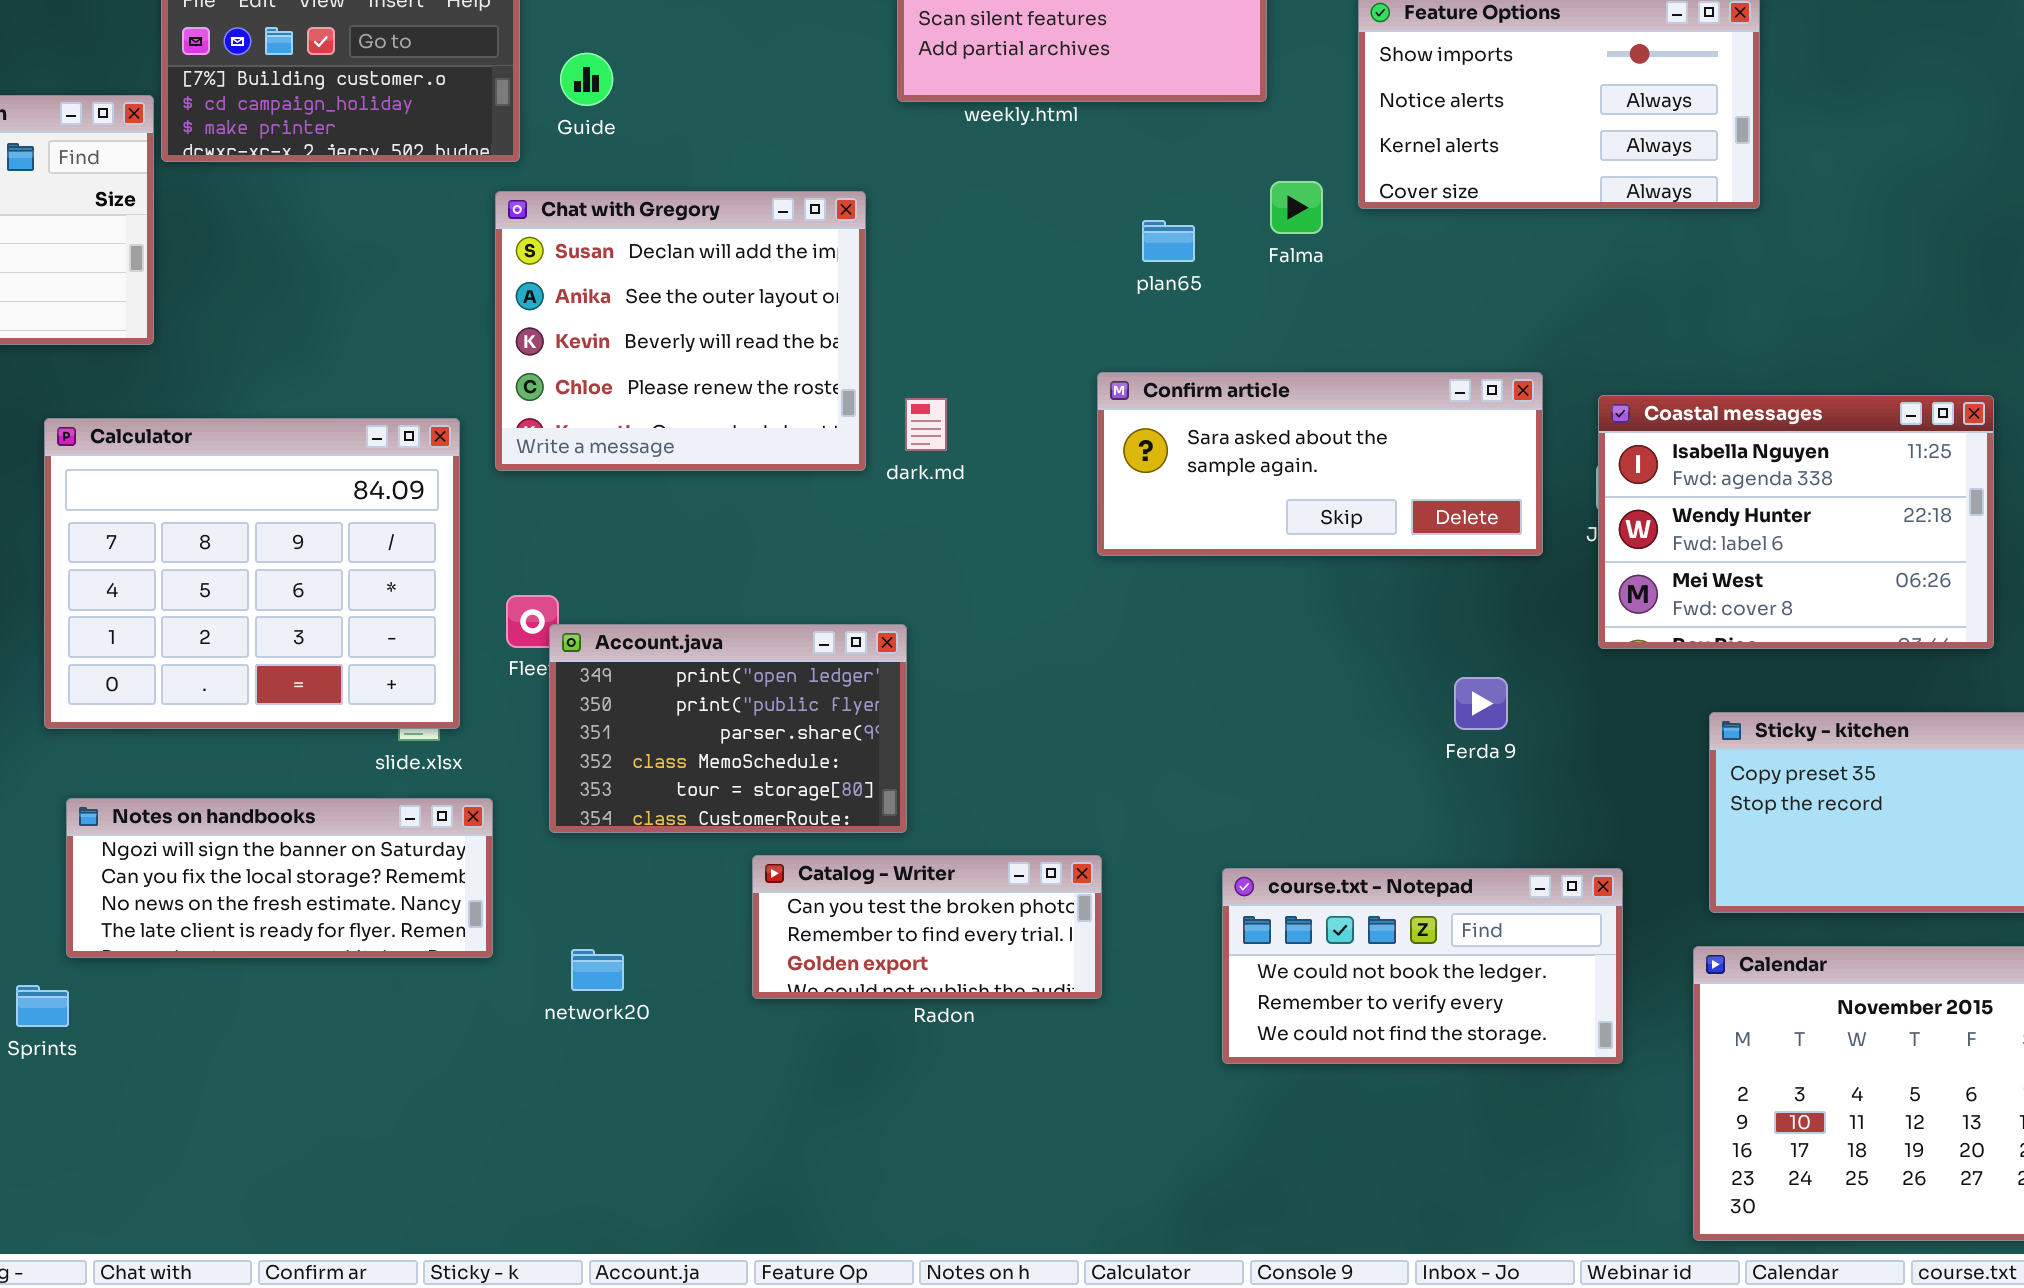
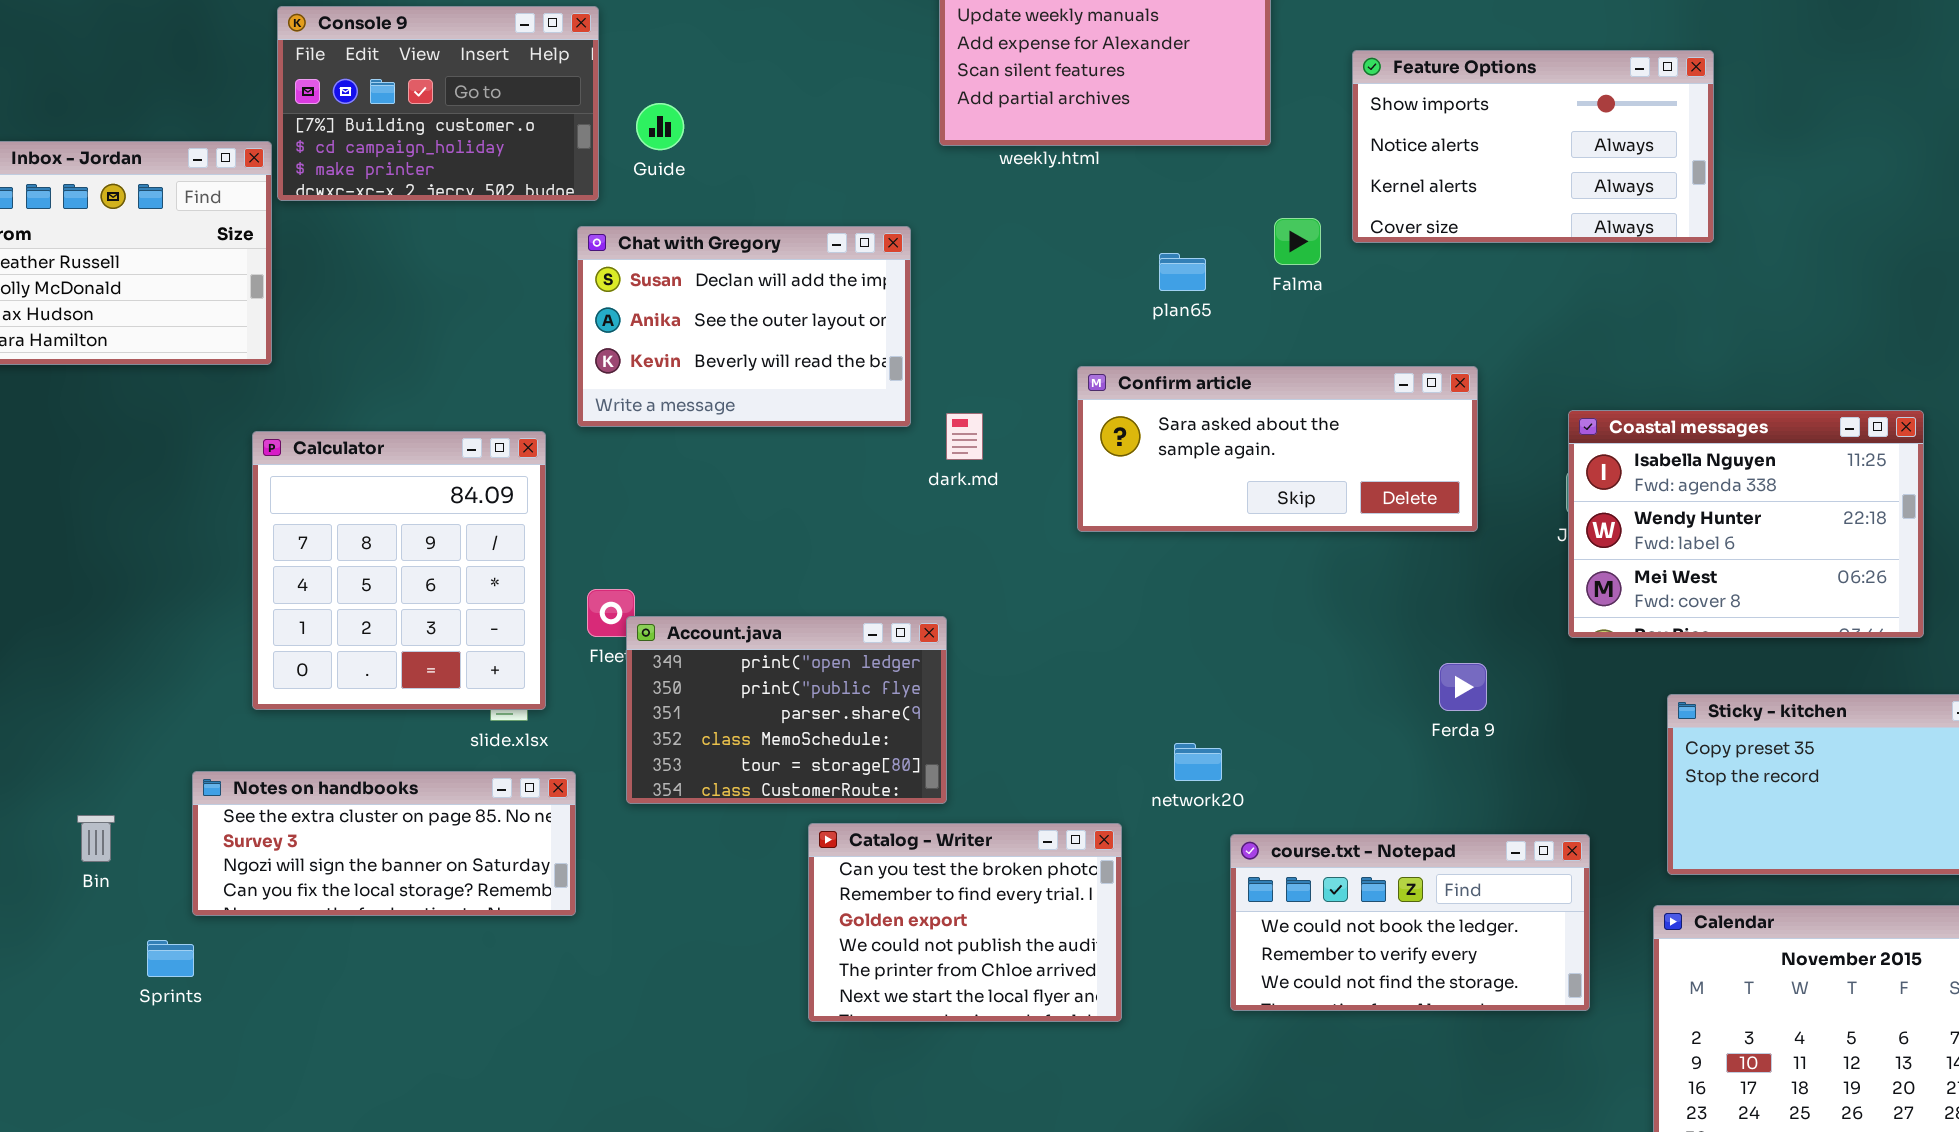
Chat with Gregory: [495,191,866,471] -> [577,226,911,427], resized
Confirm article: [1097,372,1543,556] -> [1077,366,1478,532], moved
Calculator: [44,418,460,729] -> [252,431,546,710], resized
Notes on handbooks: [66,798,493,958] -> [192,771,576,916], scrolled up 2 rows
Catalog - Writer: [752,855,1102,999] -> [808,823,1122,1022], resized
network20: [571,949,624,991] -> [1174,743,1222,781], moved

